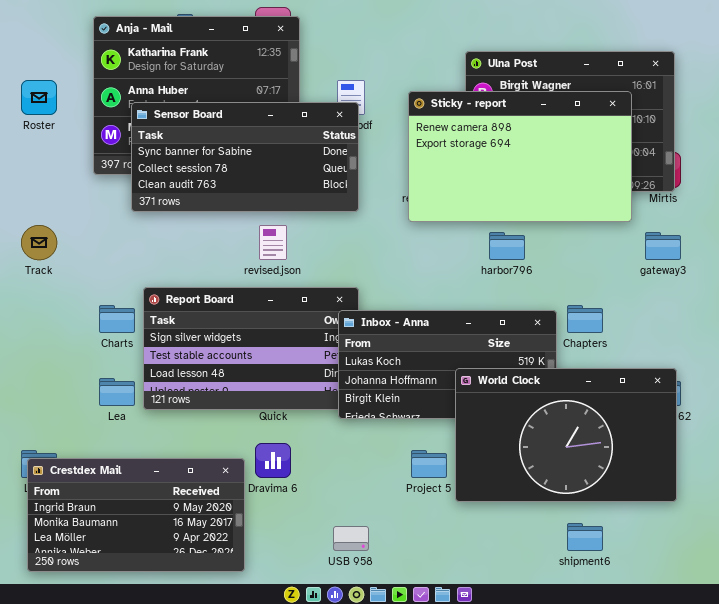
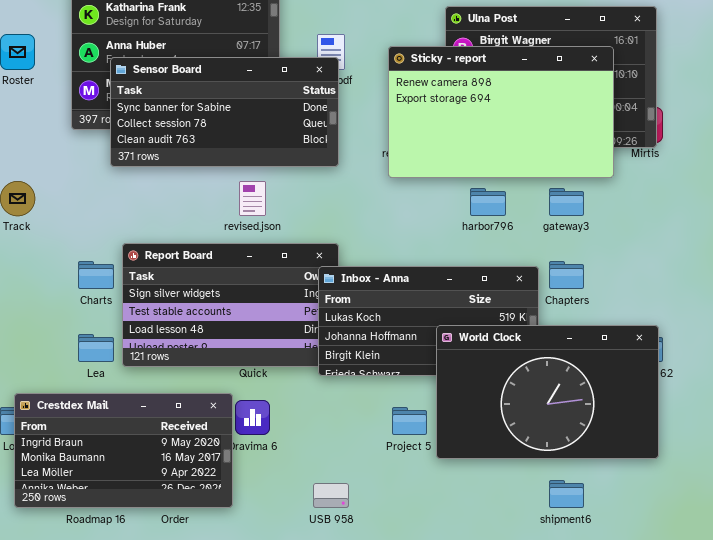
gateway3: [645,232,681,260] -> [549,188,584,216], moved
Crestdex Mail: [27,458,245,572] -> [14,393,233,508], moved

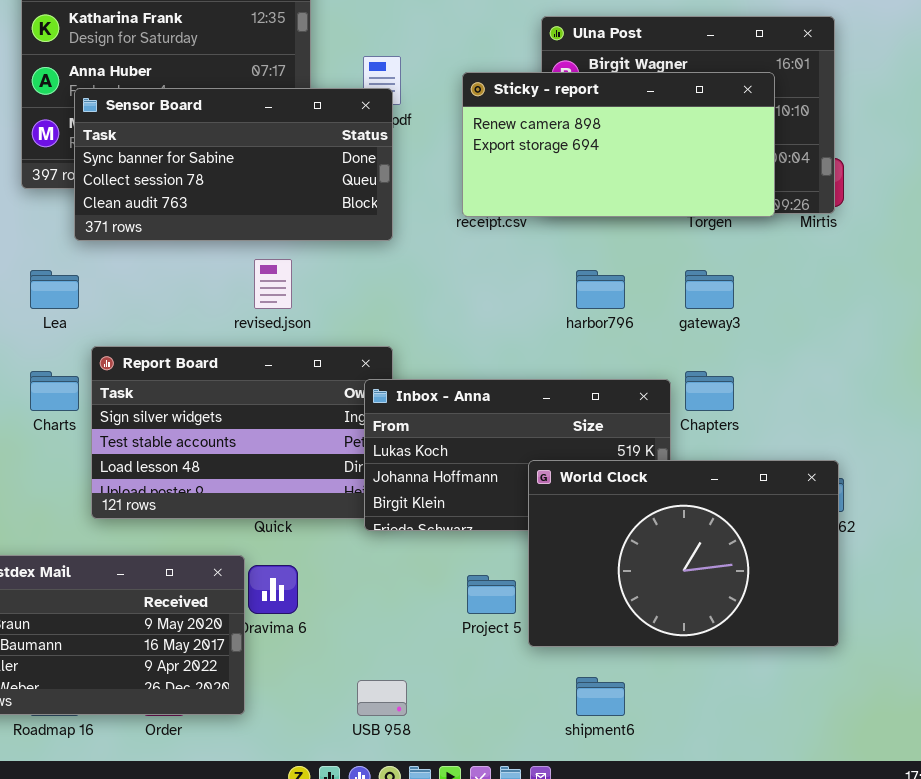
Sticky - report: [388,46,614,178] -> [462,72,775,217], resized
Lea: [78,334,114,362] -> [30,270,79,309], moved
shipment6: [549,480,584,508] -> [576,677,625,716], moved

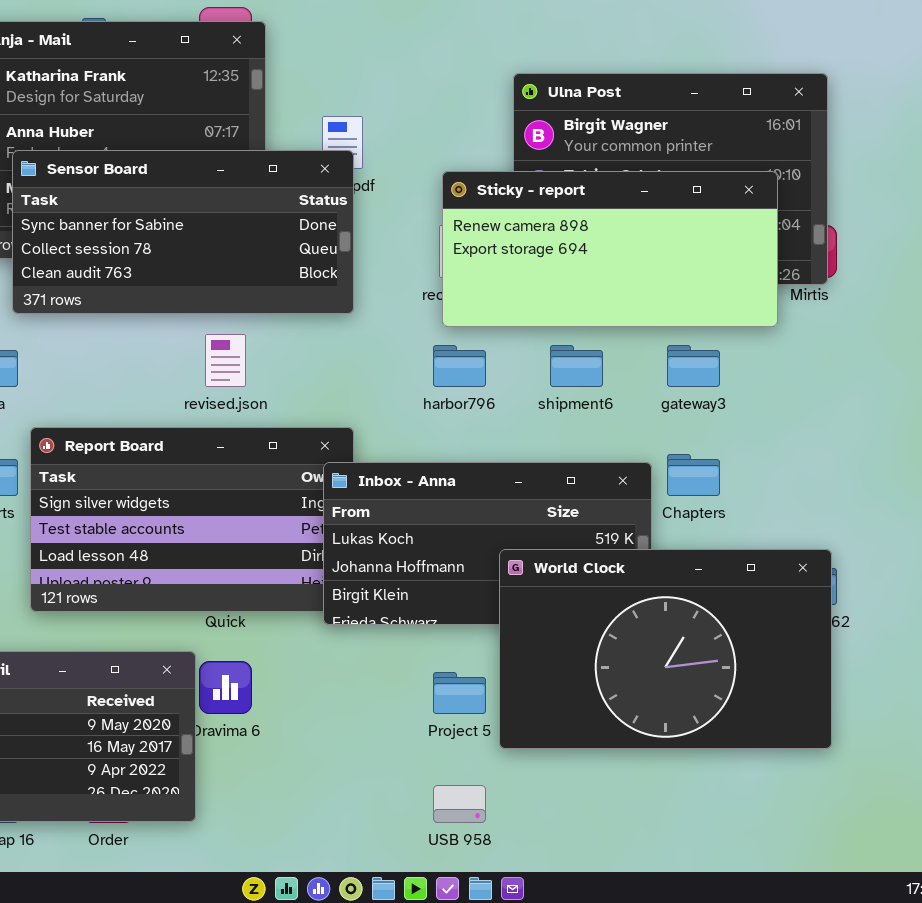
Sticky - report: [462,72,775,217] -> [442,171,778,327], moved
harbor796: [576,270,625,309] -> [433,345,486,387], moved
shipment6: [576,677,625,716] -> [550,345,603,387], moved
USB 958: [357,680,407,716] -> [433,785,486,823], moved

